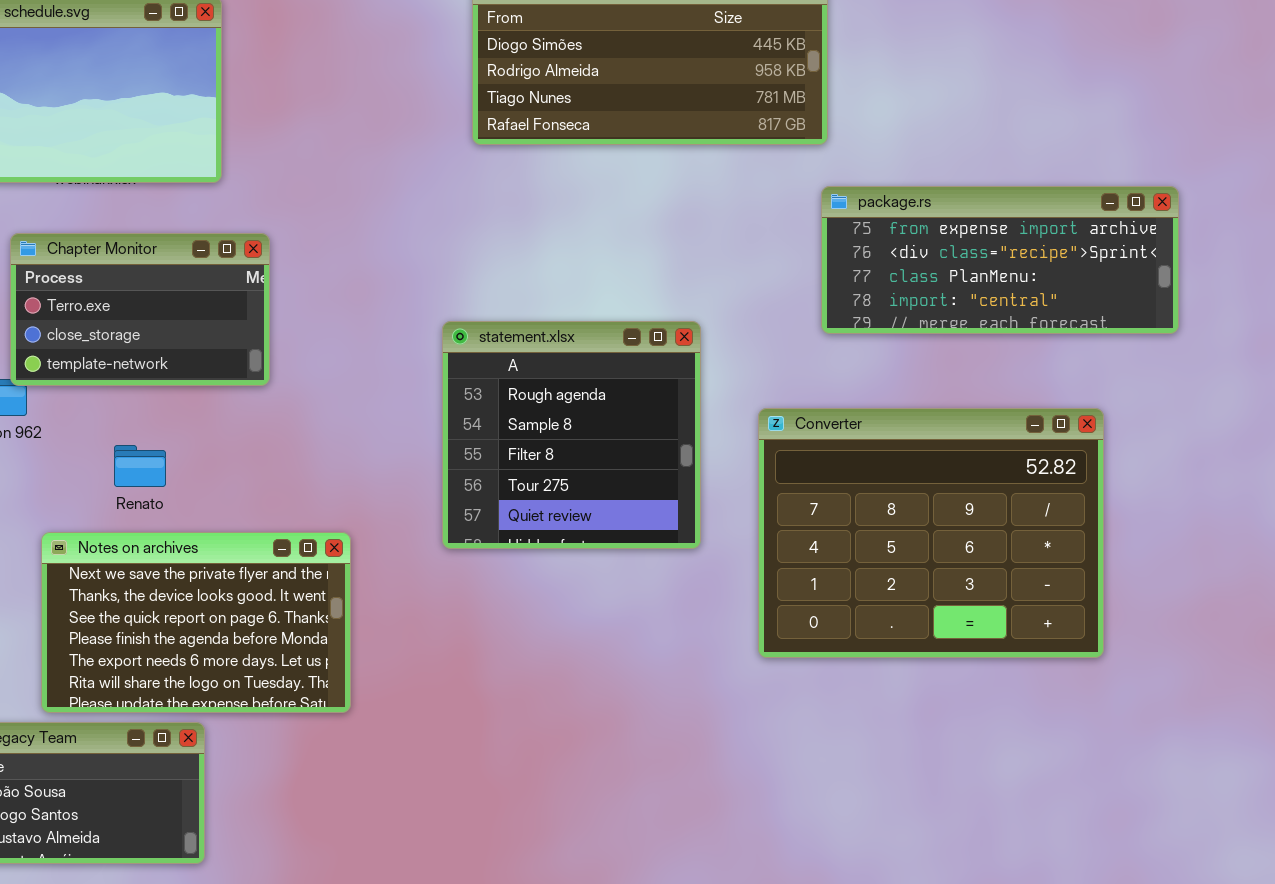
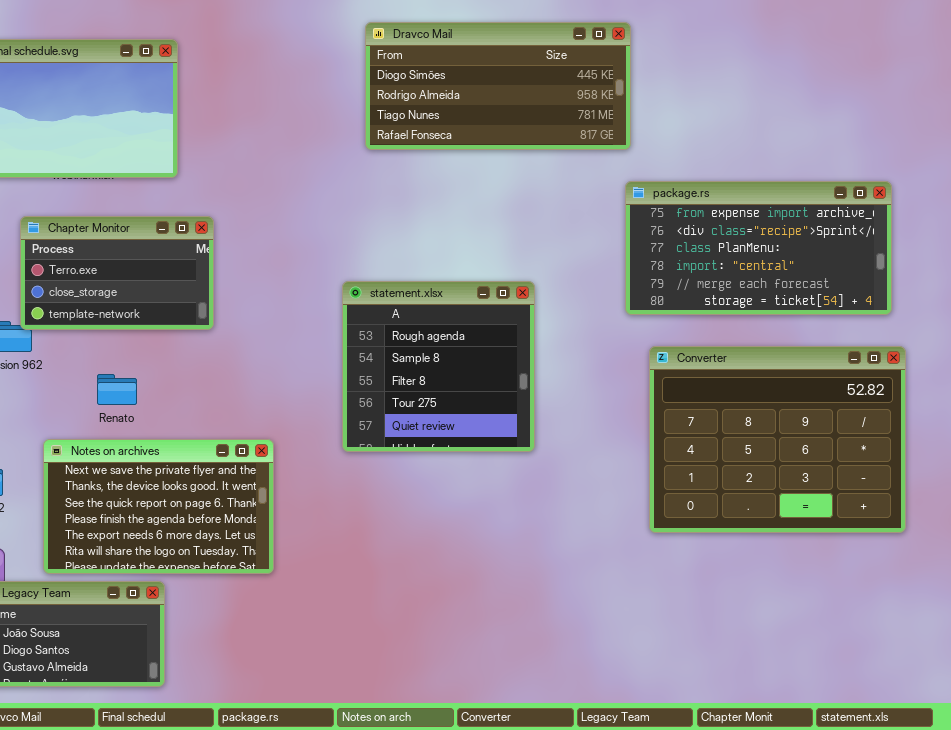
package.rs: [821,186,1179,334] -> [625,181,892,315], resized
Converter: [758,408,1104,658] -> [649,346,906,533], moved

